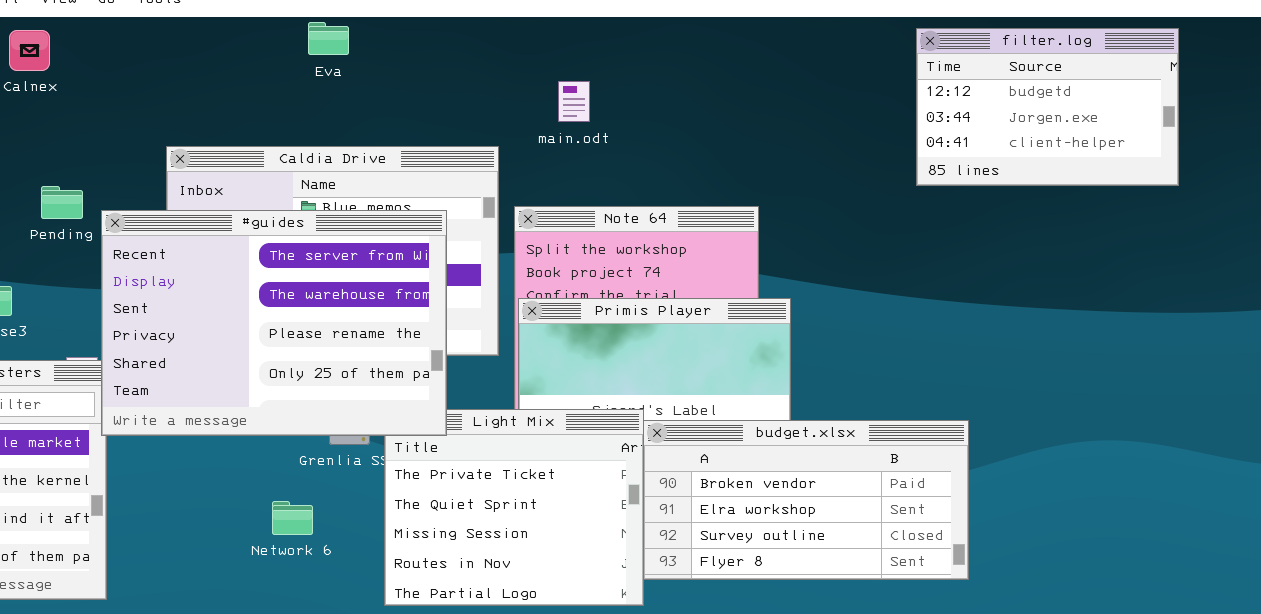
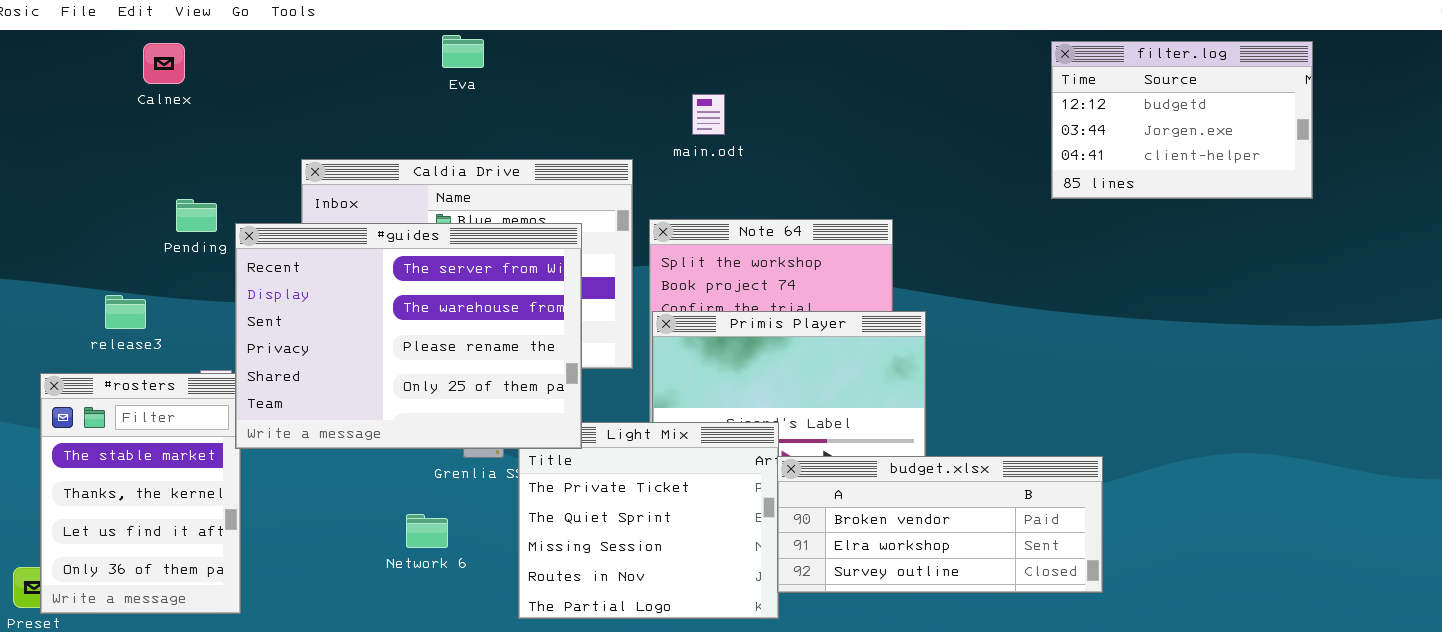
budget.xlsx: [643,420,969,580] -> [777,456,1103,593], resized

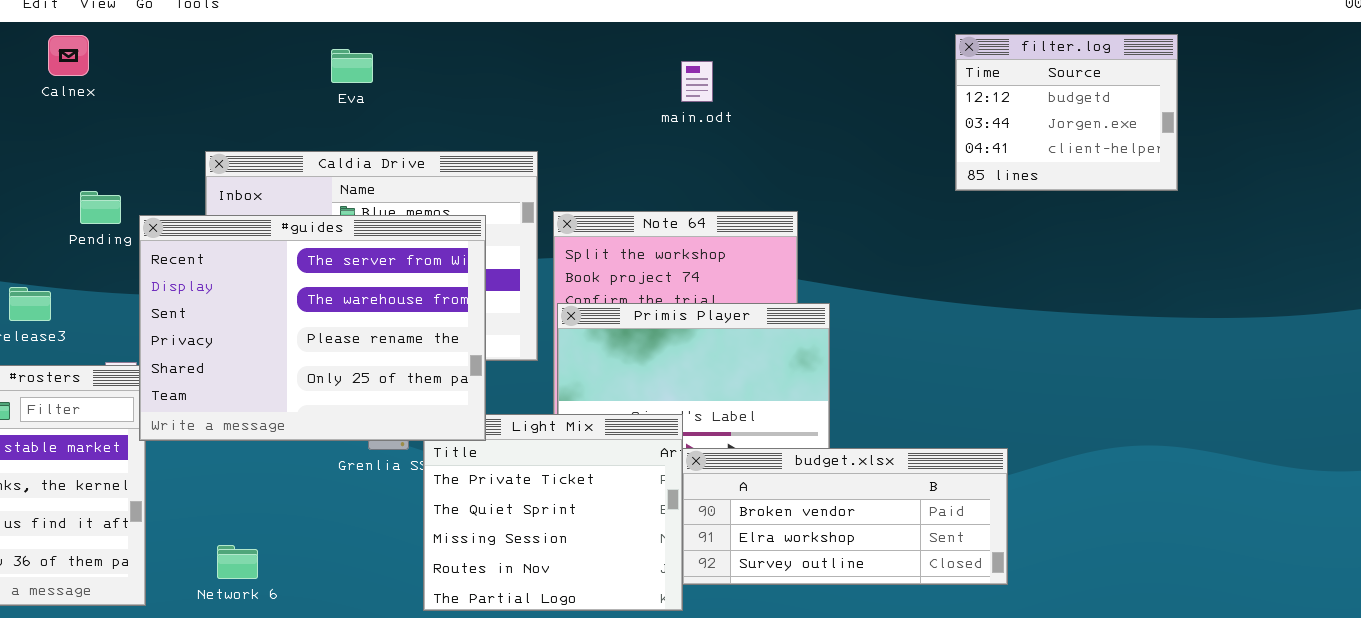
Eva: [442,35,484,68] -> [331,49,373,83], moved
filter.log: [1051,41,1313,199] -> [955,34,1178,191], resized
main.odt: [692,94,725,135] -> [681,61,713,102], moved
Network 6: [406,514,448,548] -> [217,545,258,579], moved

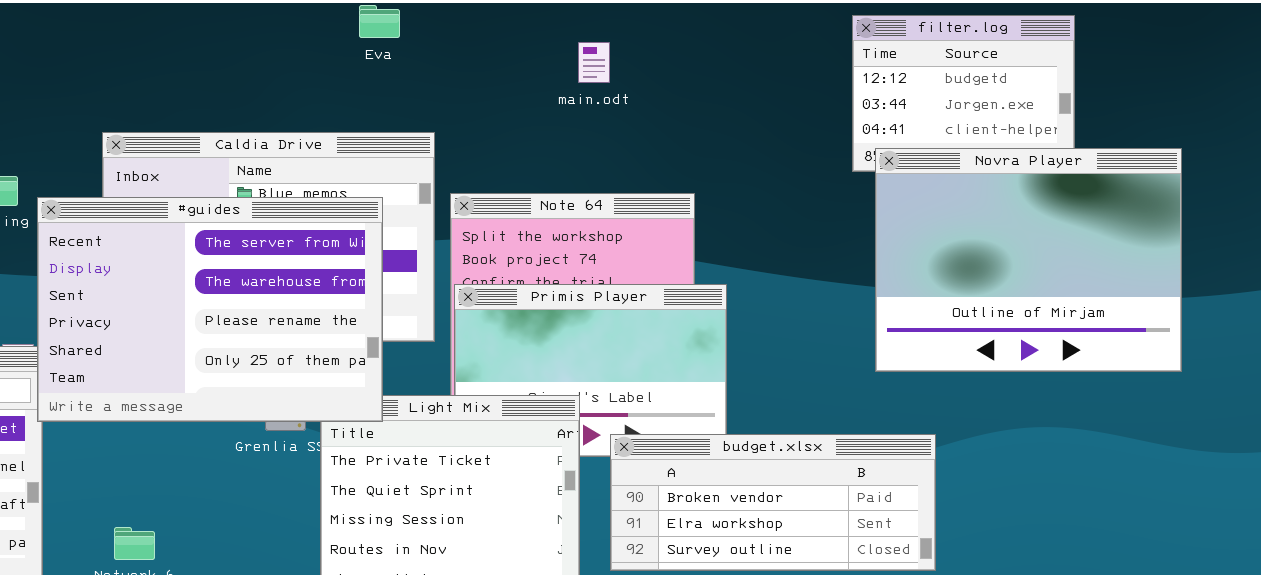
Eva: [331,49,373,83] -> [359,5,400,38], moved
Novra Player: none -> [875,148,1182,372], opened
budget.xlsx: [682,448,1008,585] -> [610,434,936,571], moved

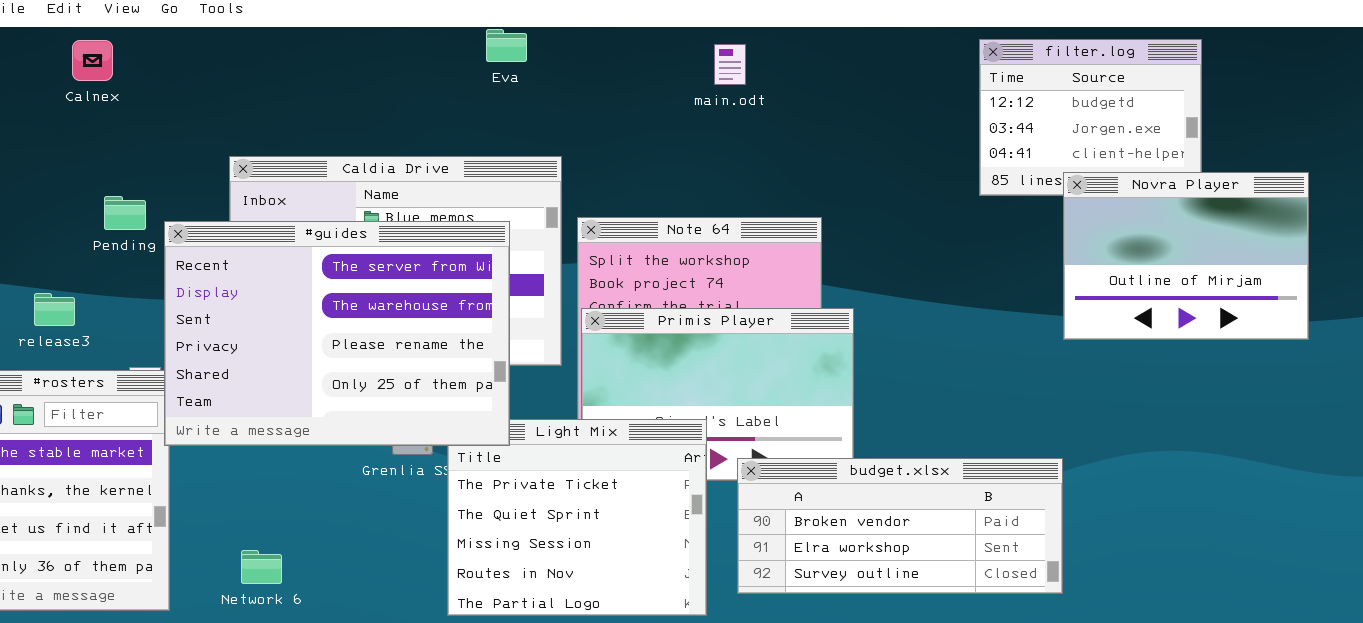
main.odt: [578,42,610,83] -> [714,44,746,85], moved
Novra Player: [875,148,1182,372] -> [1063,172,1309,340], resized

